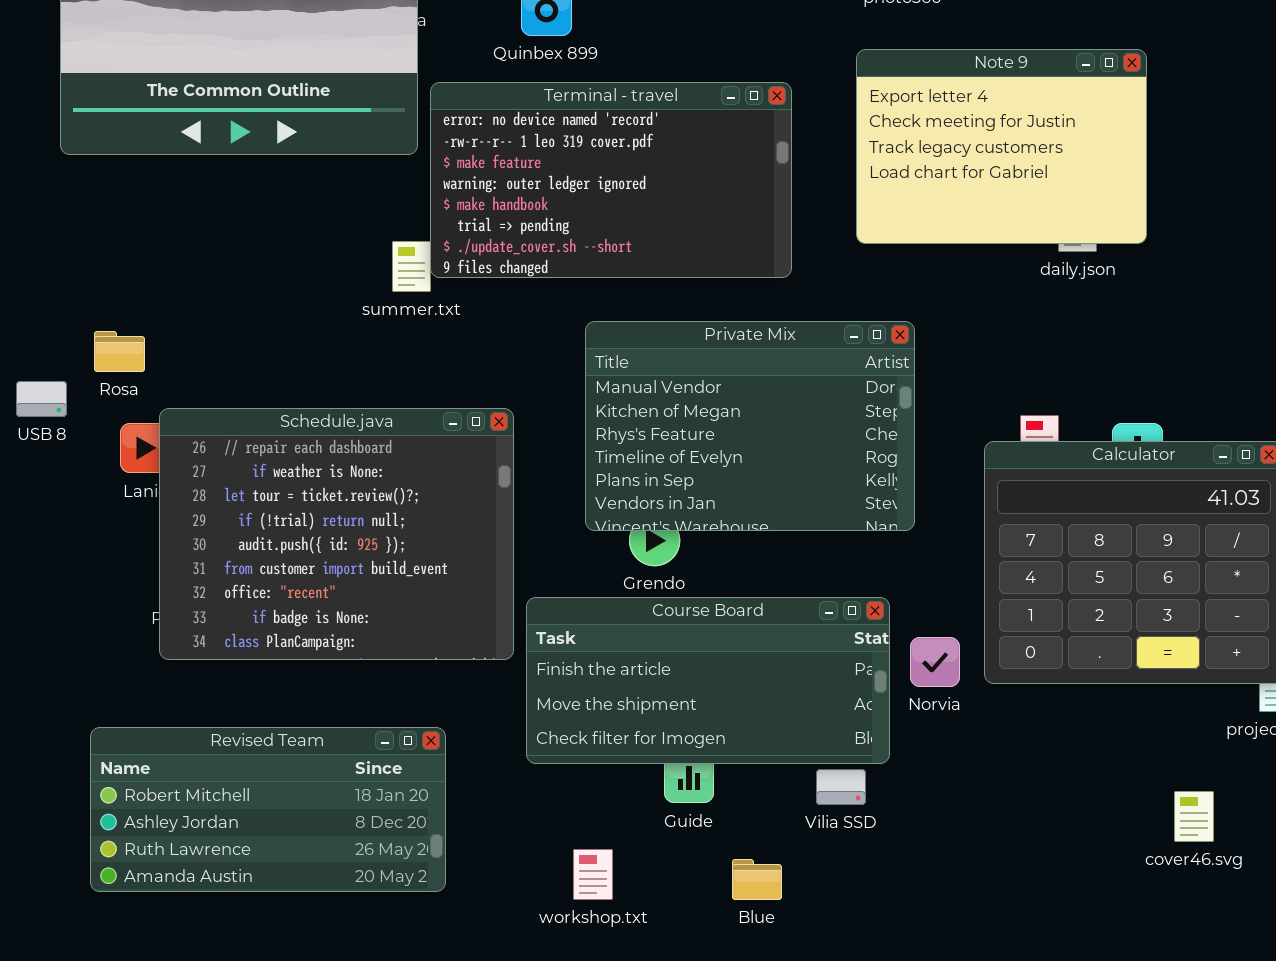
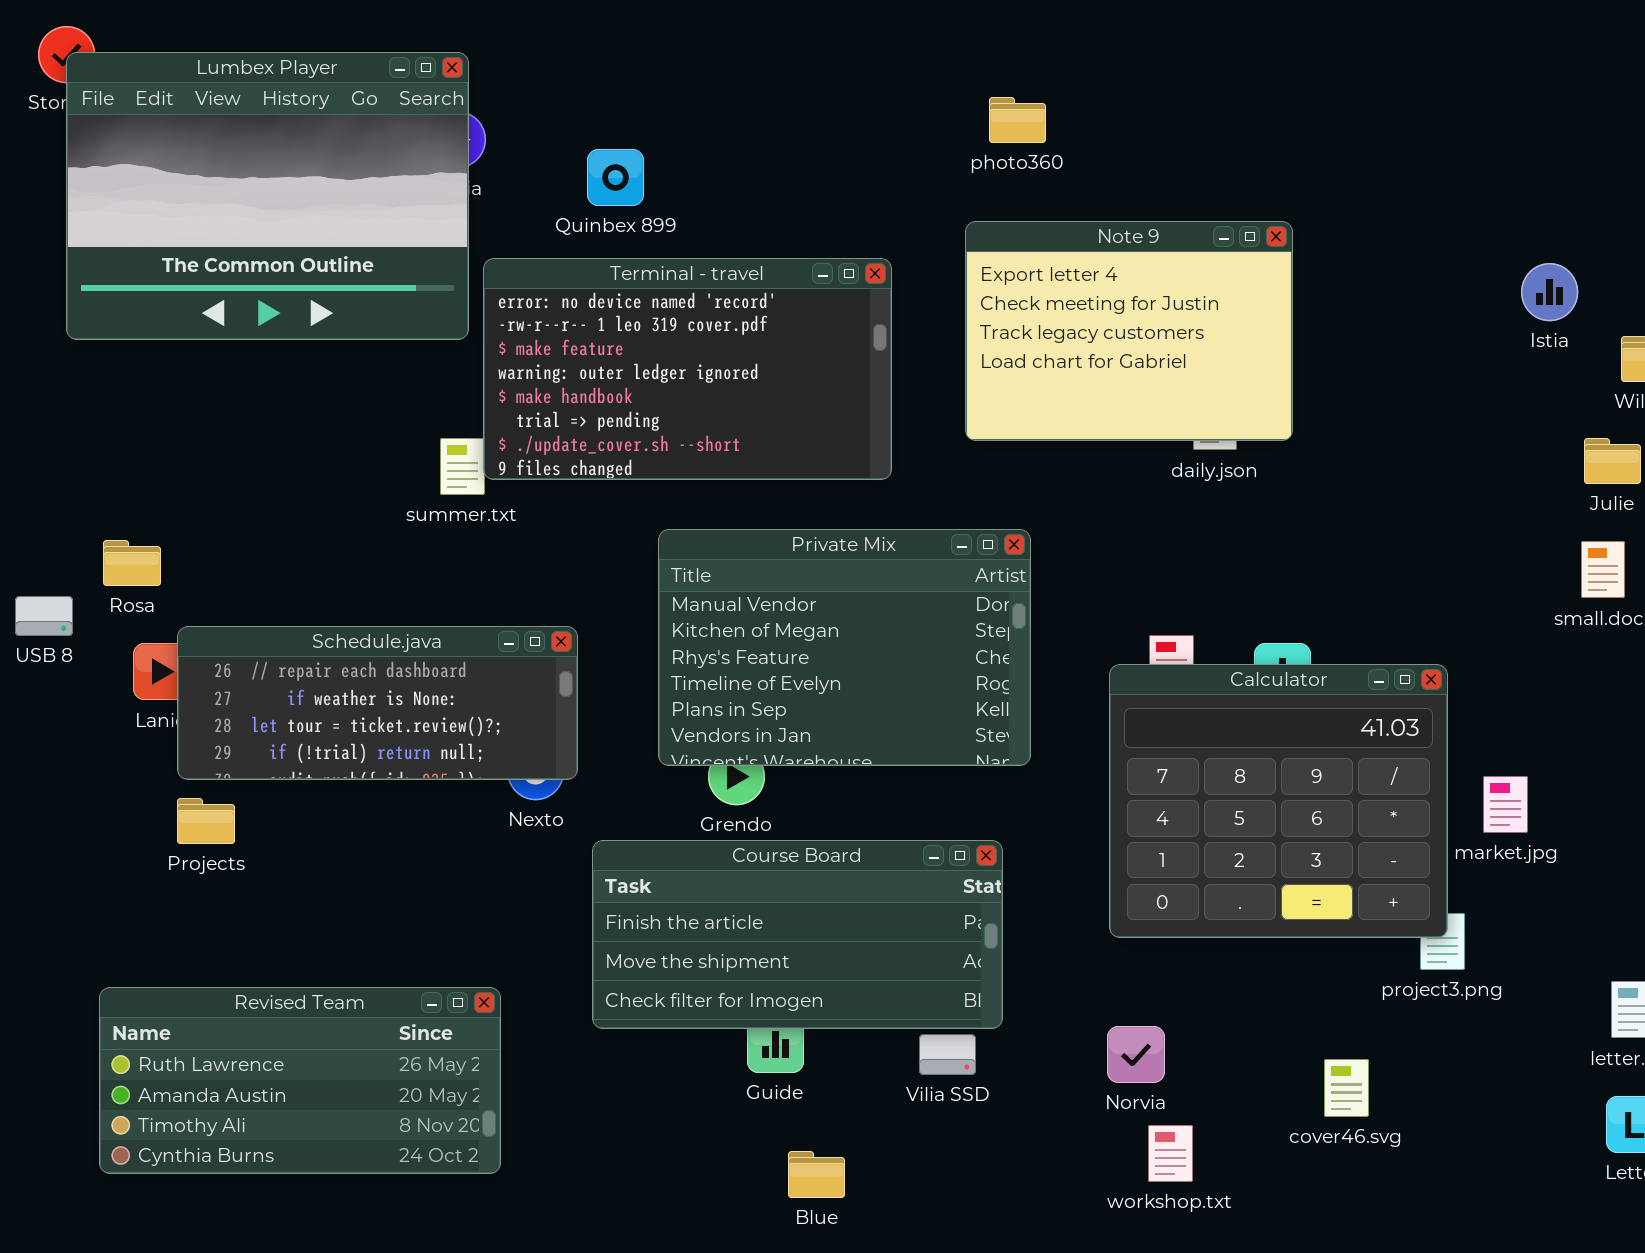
Schedule.java: [159,408,514,660] -> [177,626,578,780], resized
Norvia: [910,637,960,687] -> [1107,1026,1165,1083], moved
Revised Team: [90,727,446,892] -> [99,987,501,1174], scrolled down 2 rows
workshop.txt: [573,849,613,900] -> [1148,1125,1193,1182], moved
Blue: [732,859,782,900] -> [788,1151,845,1198], moved

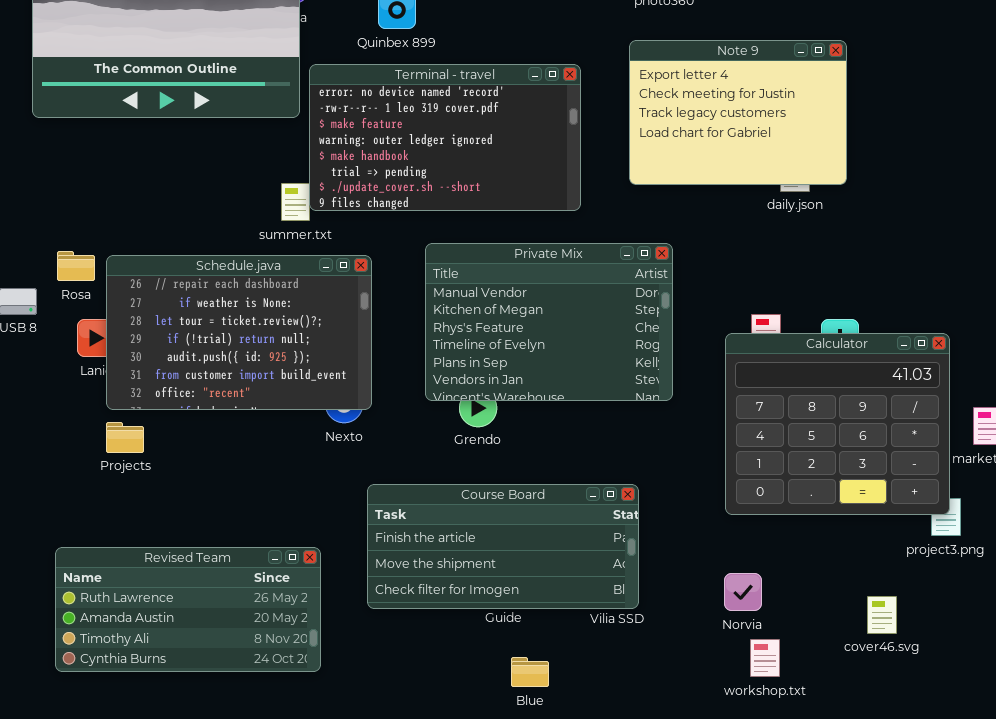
Schedule.java: [177,626,578,780] -> [106,255,372,410], resized
Course Board: [592,840,1003,1029] -> [367,484,639,609], moved

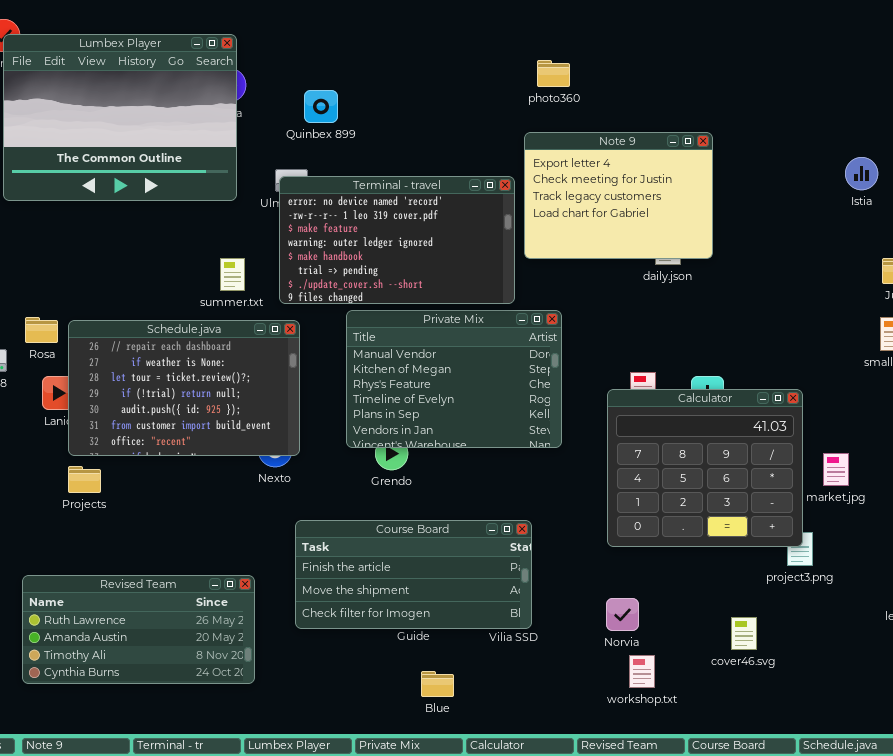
Terminal - travel: [309,64,581,211] -> [279,176,515,304], moved

